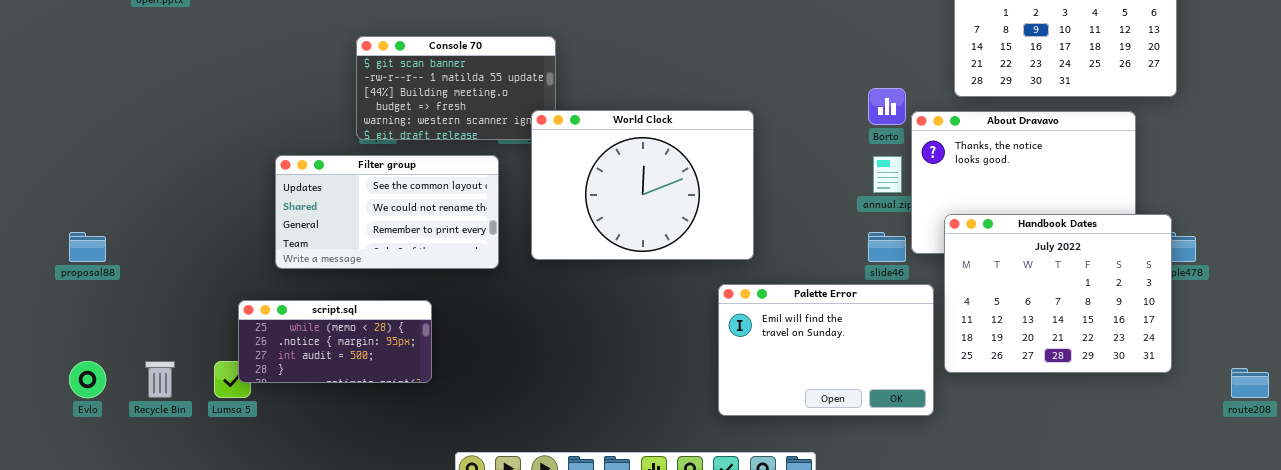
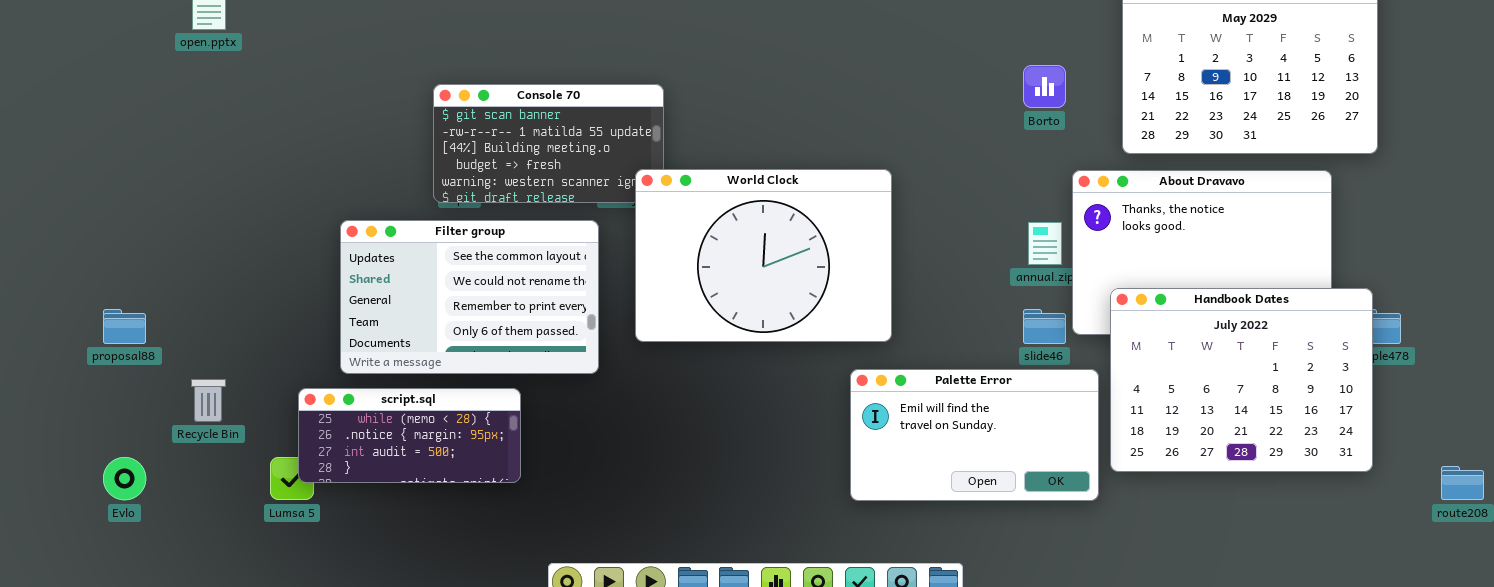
Borto: [868,88,906,125] -> [1023,65,1066,108], moved
Filter group: [275,155,499,269] -> [340,220,599,374], resized
Palette Error: [718,284,934,416] -> [850,369,1099,501], resized
Recycle Bin: [145,361,175,398] -> [191,379,226,422], moved

